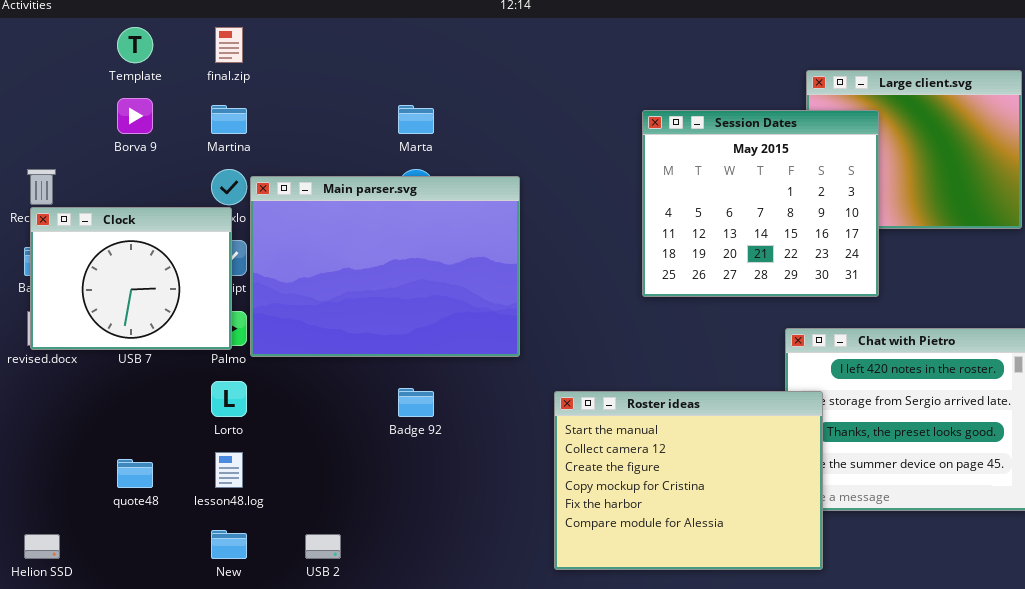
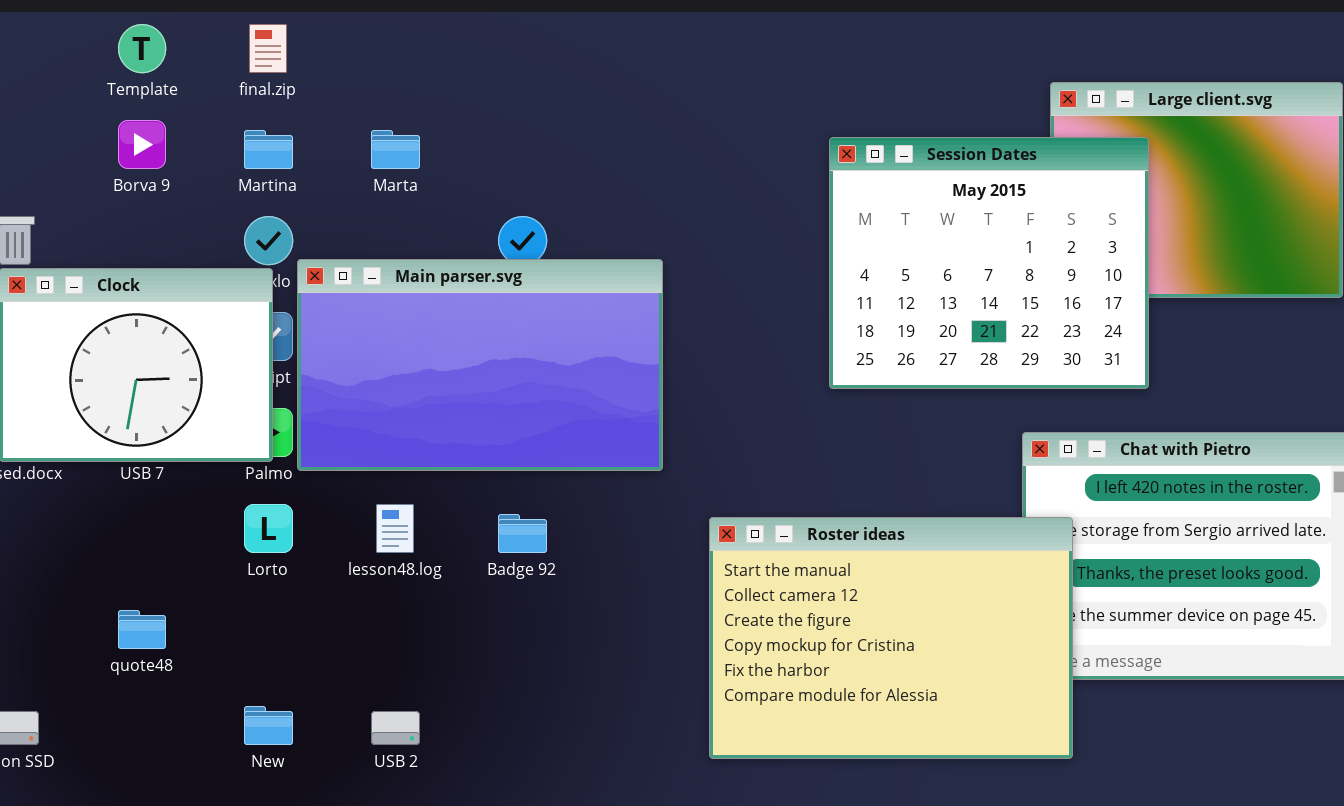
Marta: [398,105,434,134] -> [371,130,420,169], moved
Main parser.svg: [250,176,520,357] -> [297,259,663,471], resized
lesson48.log: [215,452,243,488] -> [376,504,414,553], moved

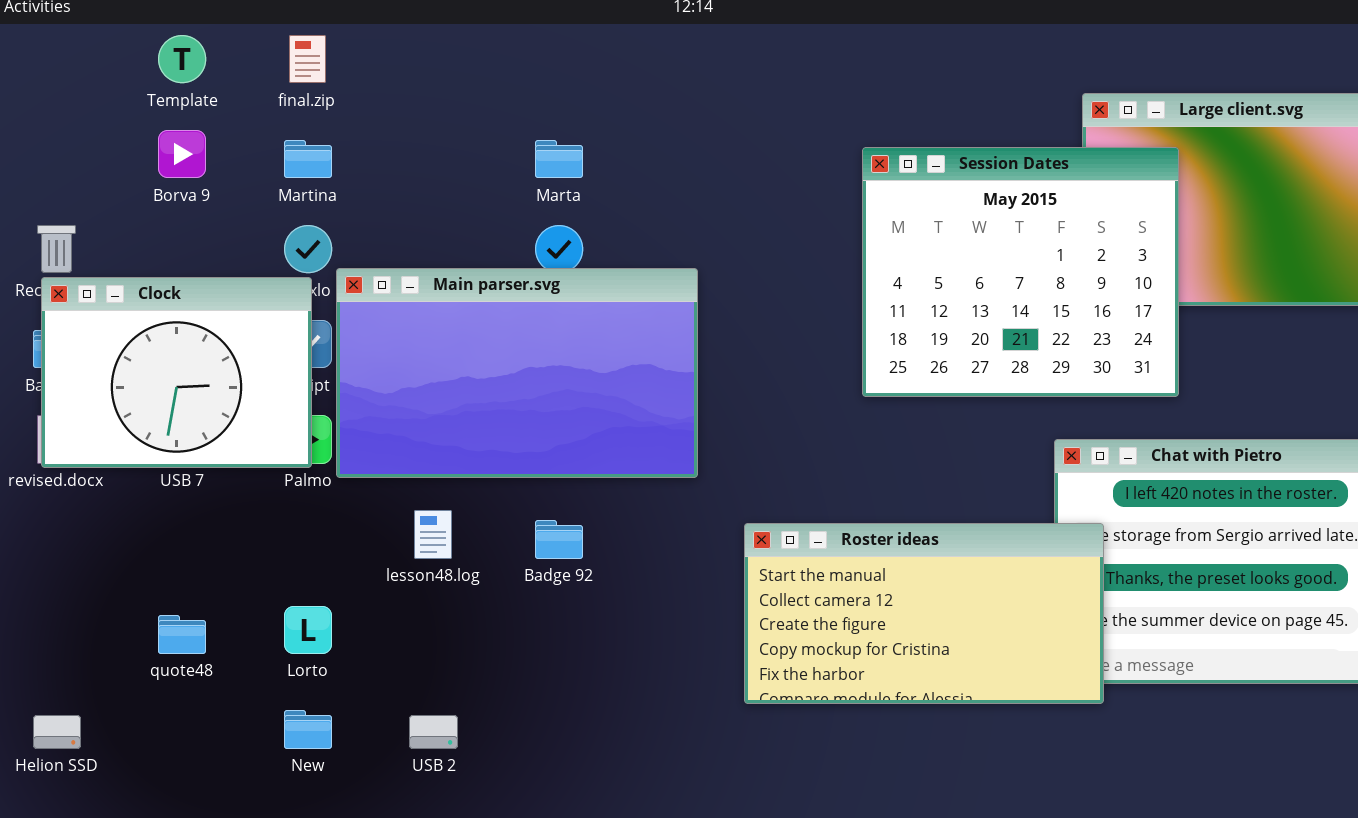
Marta: [371,130,420,169] -> [535,140,583,178], moved
Lorto: [244,504,293,553] -> [284,606,332,654], moved
Roster ideas: [709,517,1073,759] -> [744,523,1104,704], resized

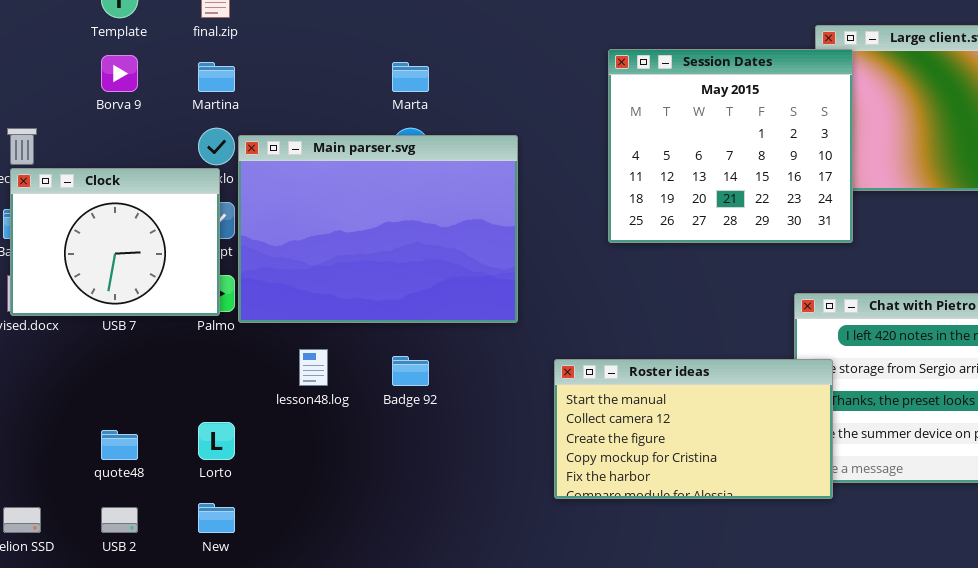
Session Dates: [862,147,1179,397] -> [608,49,853,243], moved
Main parser.svg: [336,268,698,478] -> [238,135,518,323], resized
USB 2: [409,715,458,749] -> [101,507,138,533], moved

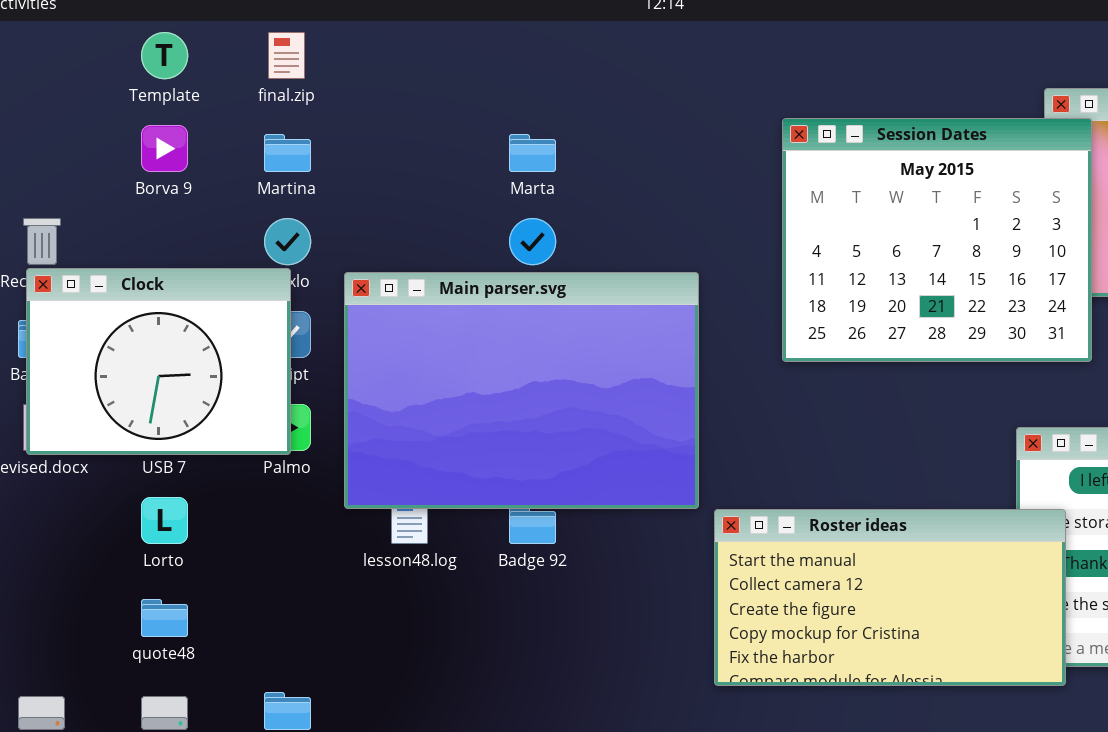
Main parser.svg: [238,135,518,323] -> [344,272,699,509], moved
Lorto: [198,422,235,460] -> [141,497,188,544], moved

